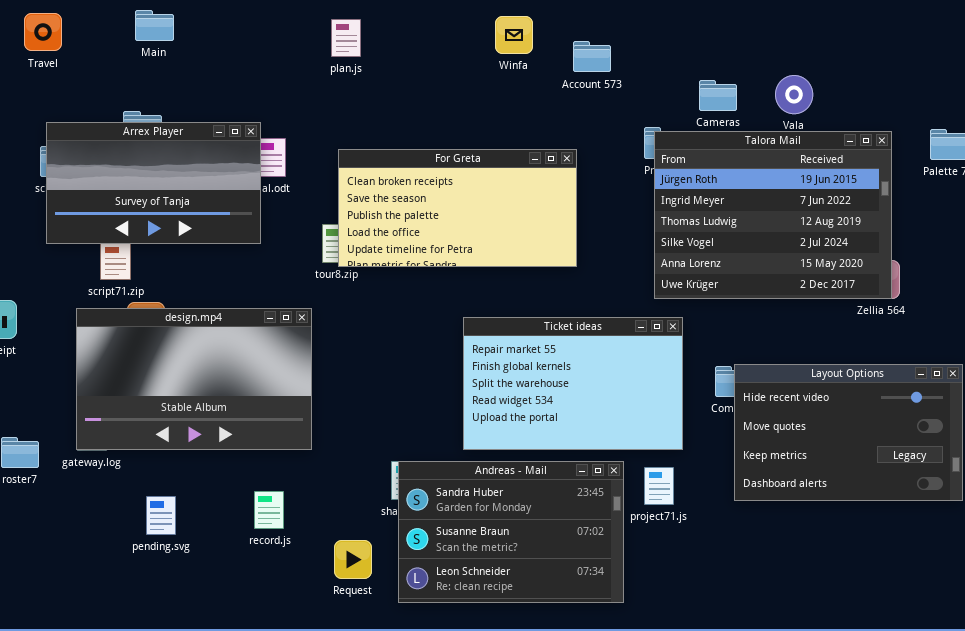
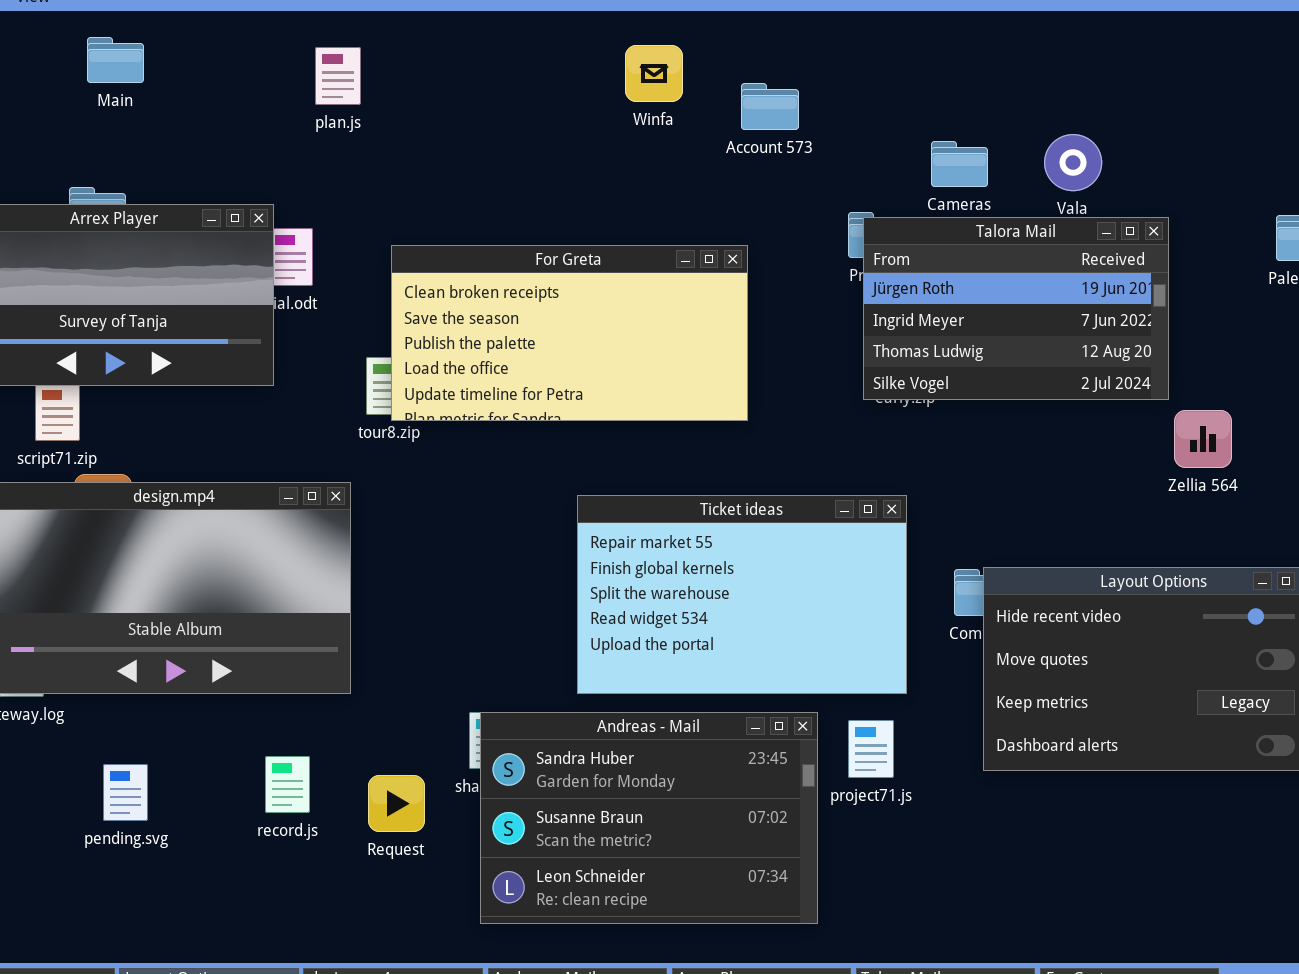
plan.js: [331,19,361,57] -> [315,47,361,105], moved
Talora Mail: [654,131,892,299] -> [863,217,1169,400], resized
Request: [334,540,372,579] -> [368,775,425,832], moved

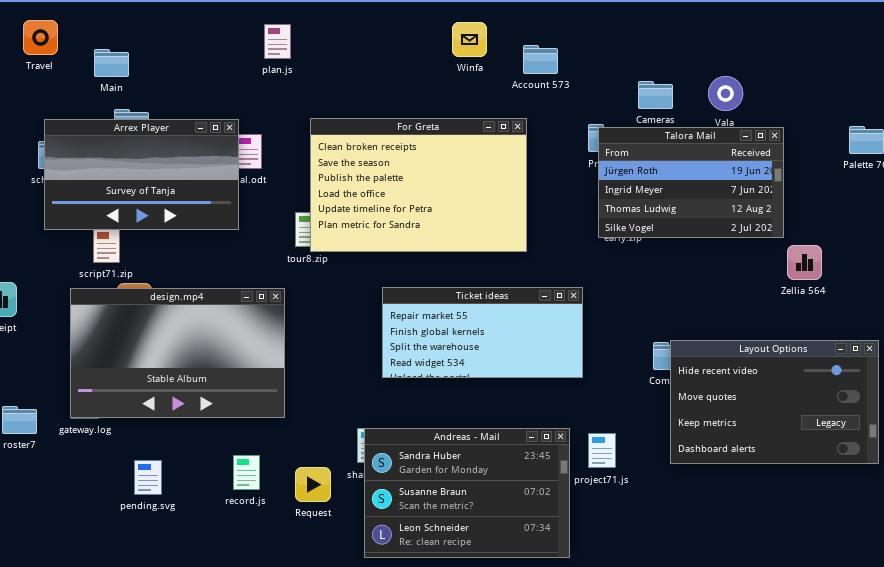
Main: [87,37,144,83] -> [94,49,129,77], moved
For Greta: [391,245,748,421] -> [310,118,527,252], resized
Ticket ideas: [577,495,907,694] -> [382,287,583,378], moved, resized

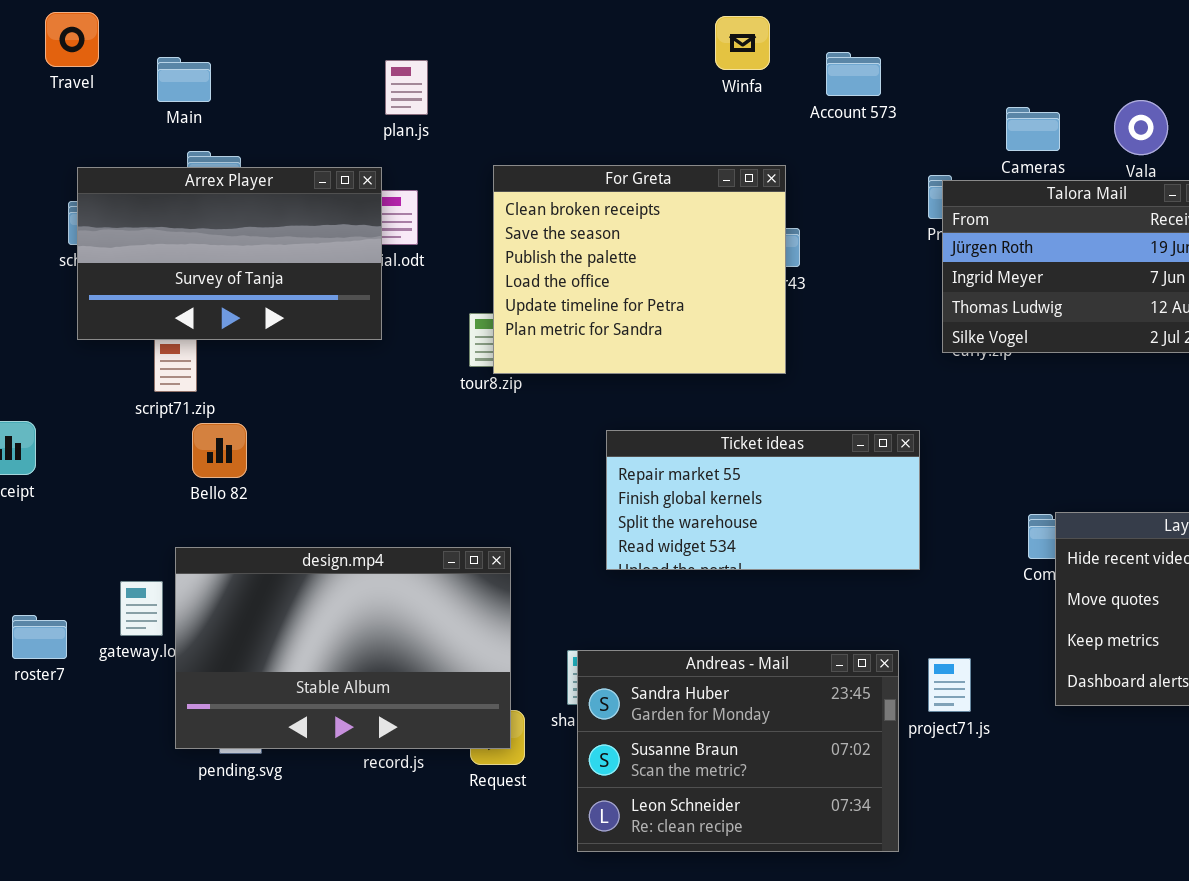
plan.js: [264,24,291,59] -> [385,60,428,115], moved
For Greta: [310,118,527,252] -> [493,165,786,374], resized
design.mp4: [70,288,285,418] -> [175,547,511,749], moved

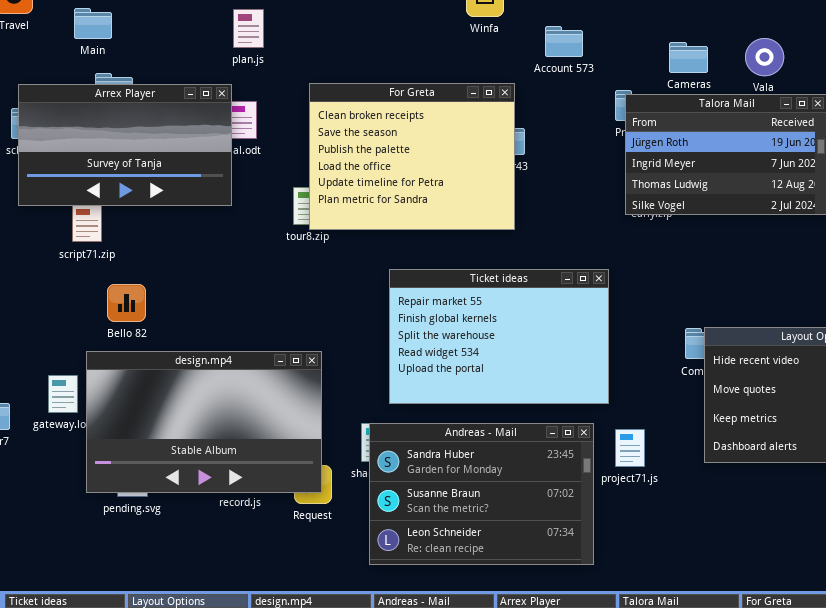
Account 573: [826,52,881,96] -> [545,26,583,57], moved
Bello 82: [192,423,247,478] -> [107,284,146,322], moved
Ticket ideas: [606,430,920,570] -> [389,269,609,404], resized

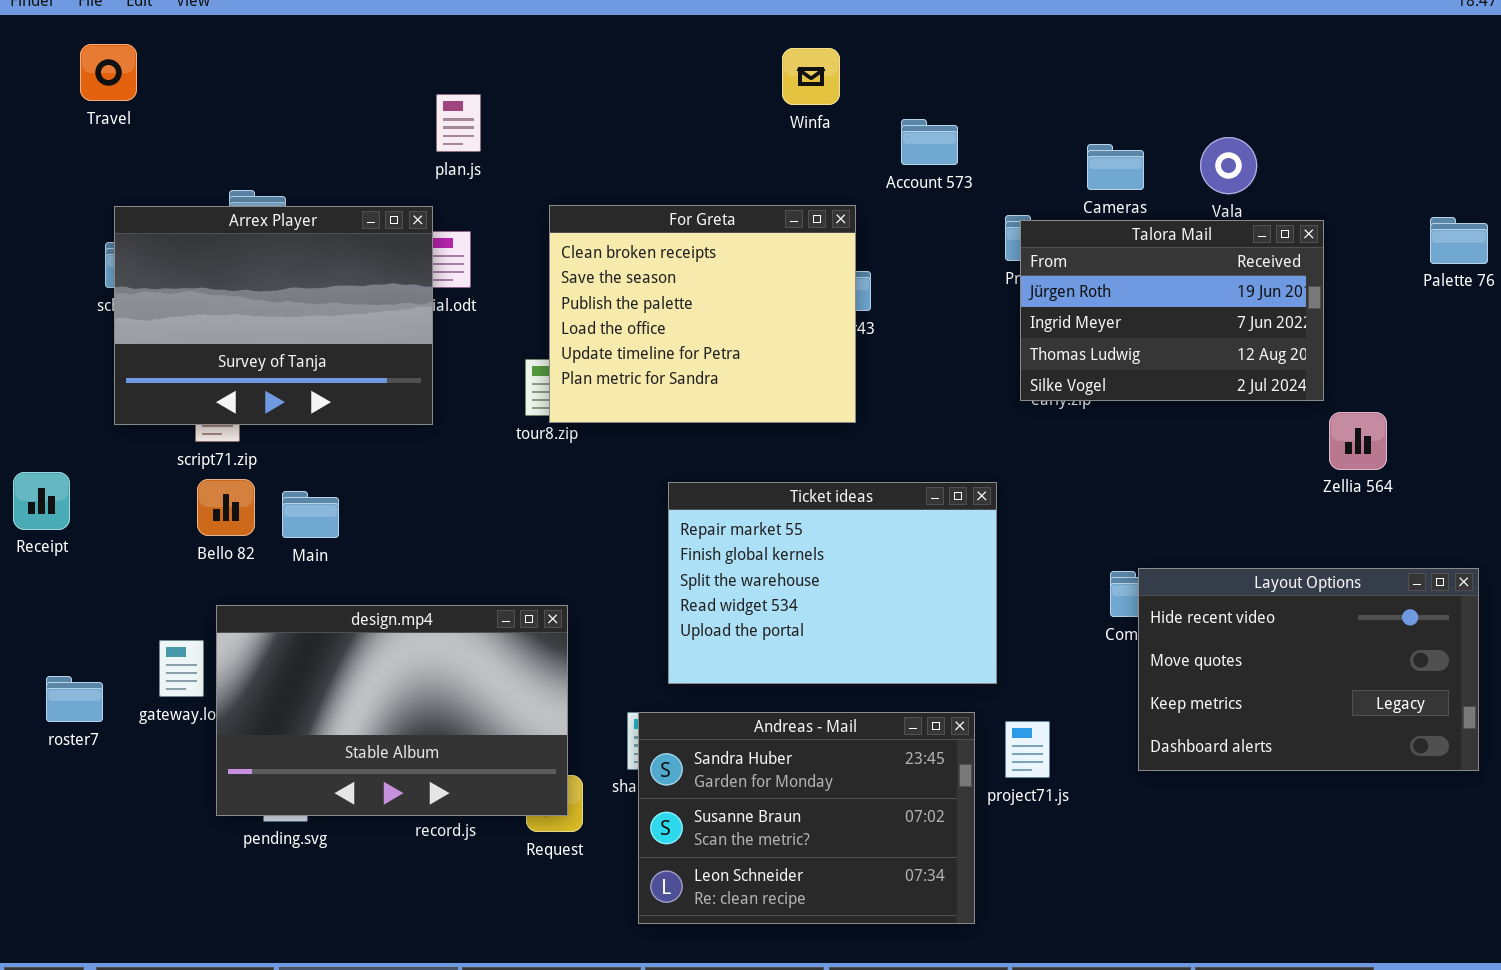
Main: [74,8,112,39] -> [282,491,339,538], moved
Arrex Player: [18,84,232,206] -> [114,206,433,425], resized
Bello 82: [107,284,146,322] -> [197,479,255,536], moved

